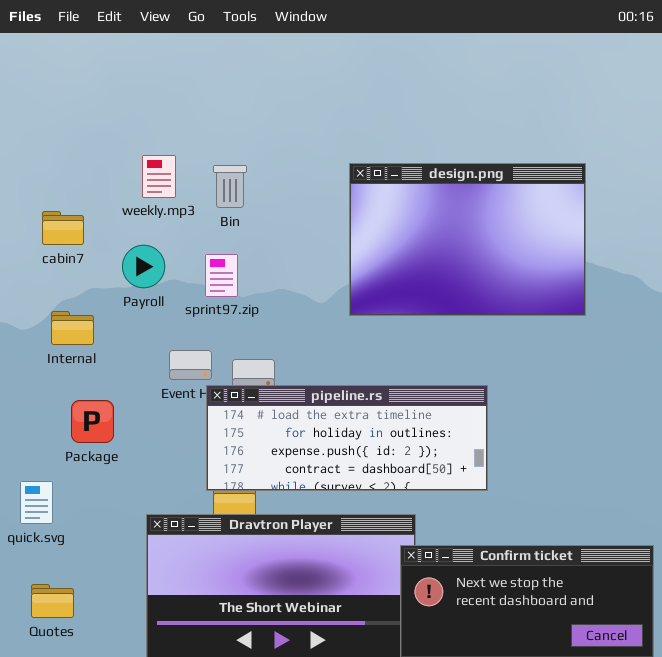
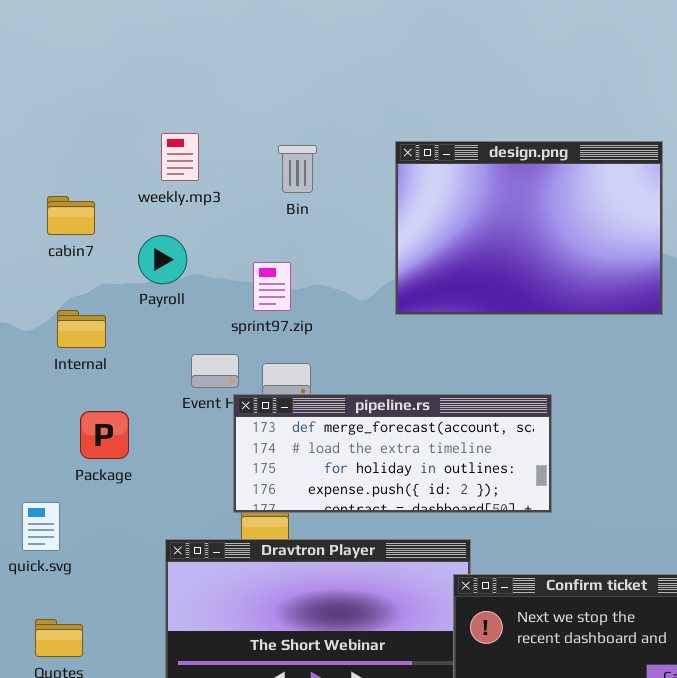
Bin: [213,165,247,208] -> [278,145,317,193], moved
sprint97.zip: [205,254,238,297] -> [253,262,291,311], moved
pipeline.rs: [206,385,488,491] -> [233,394,552,513], scrolled up 1 row

